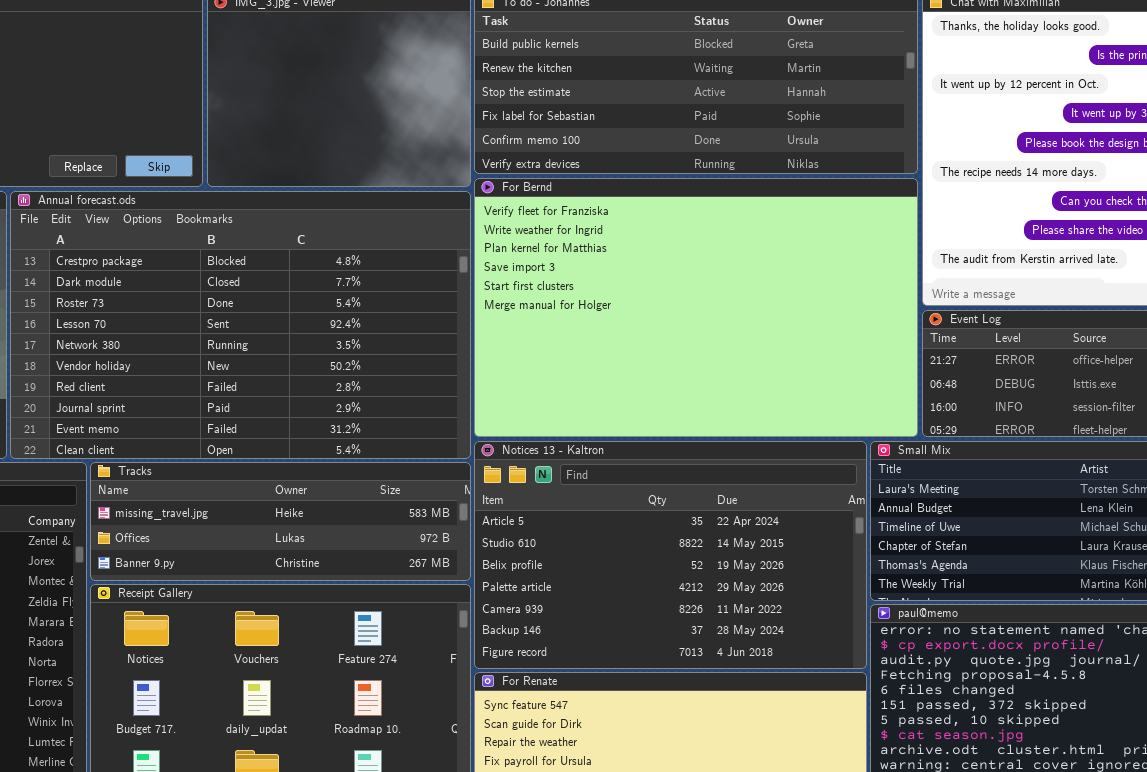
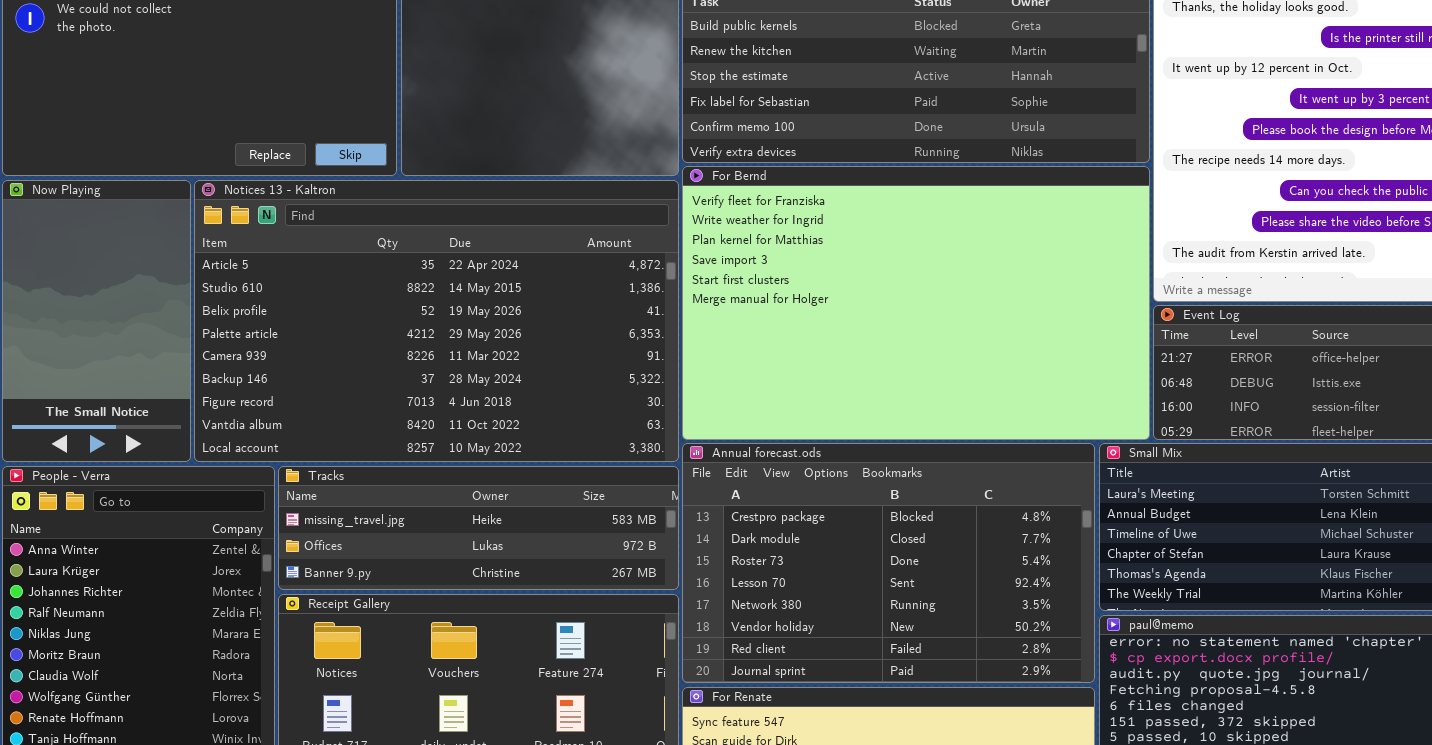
Annual forecast.ods: [10,191,471,459] -> [682,443,1095,683], moved, resized
Notices 13 - Kaltron: [474,441,867,669] -> [194,180,679,462], moved, resized

